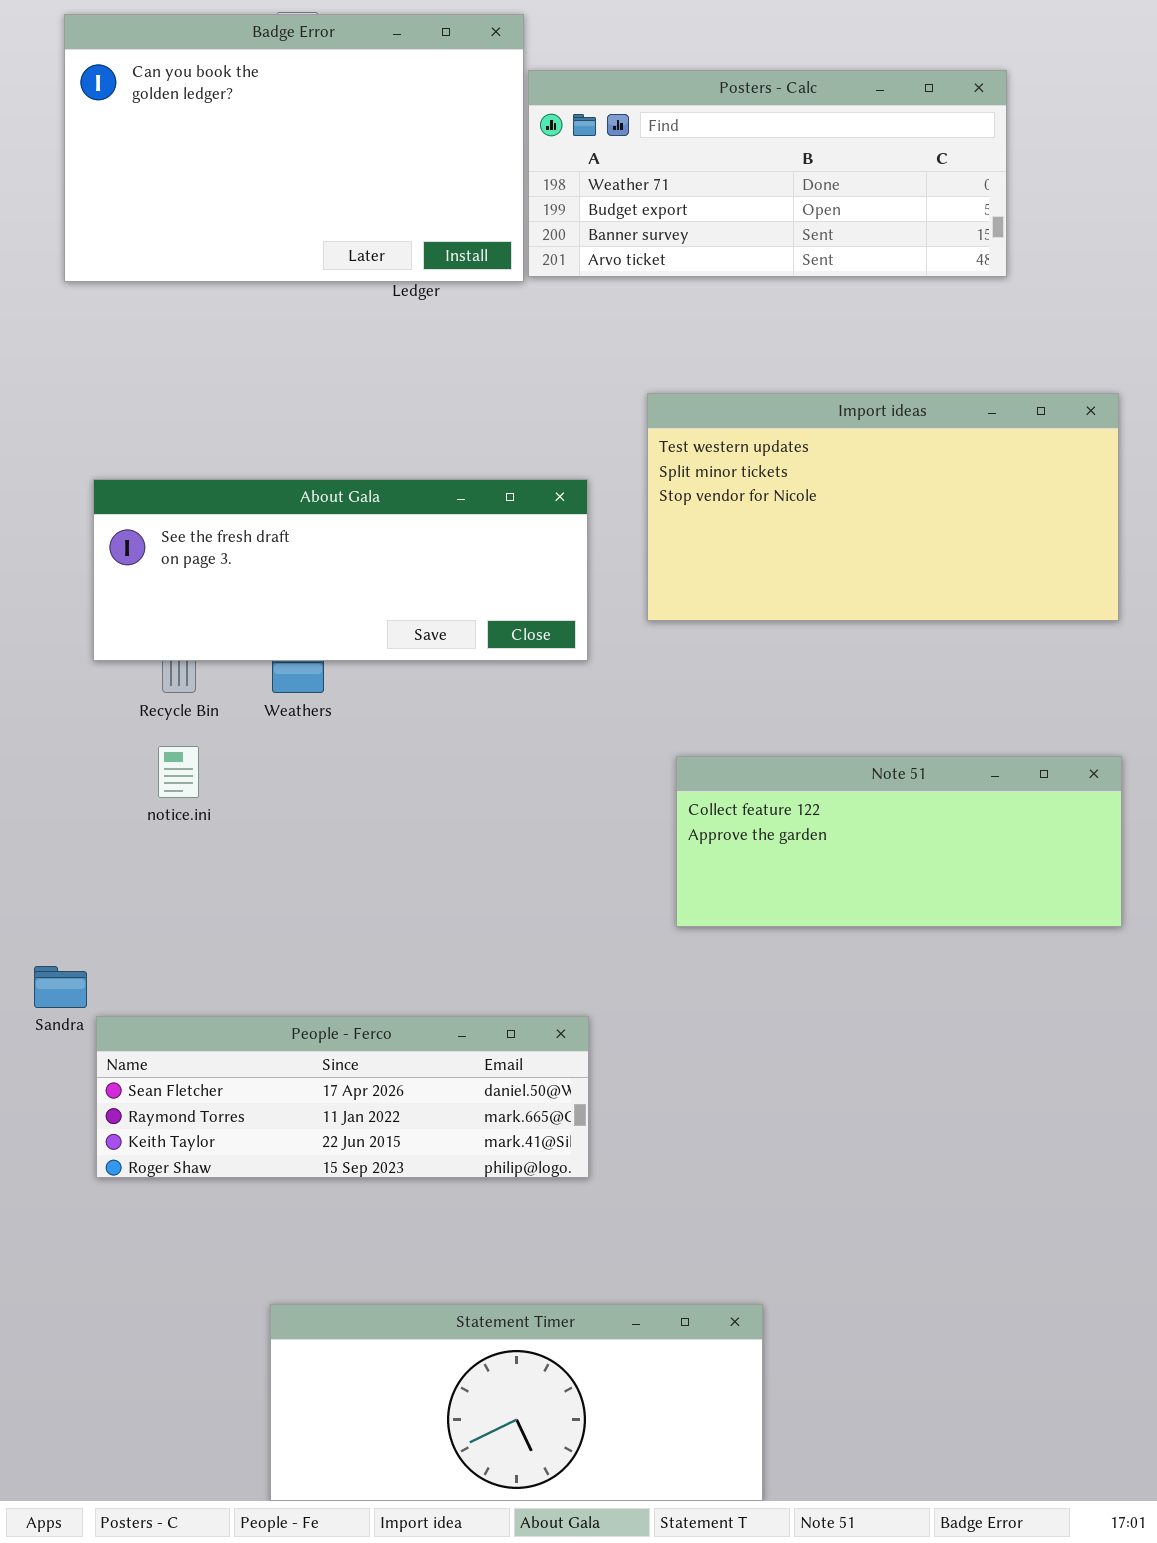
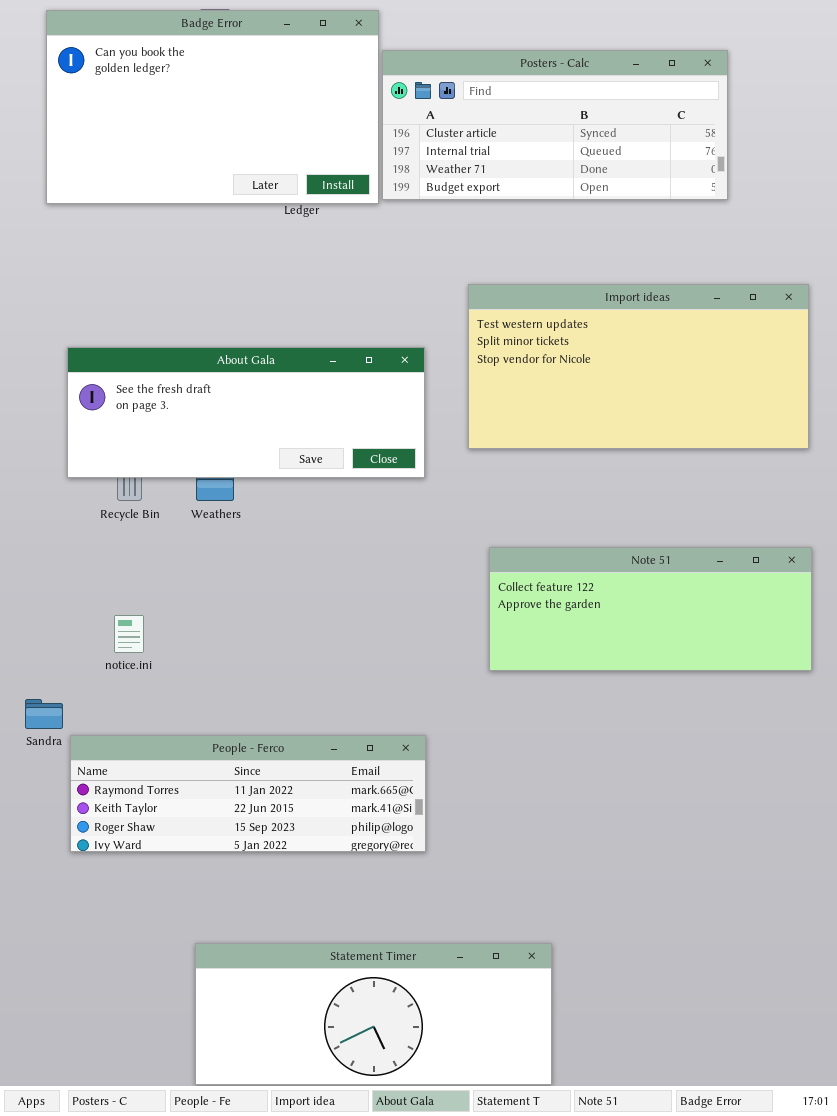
Posters - Calc: [528,70,1007,277] -> [382,50,728,200], scrolled up 2 rows
notice.ini: [158,746,199,798] -> [114,615,144,653], moved
People - Ferco: [96,1016,589,1178] -> [70,735,426,852], scrolled down 1 row

